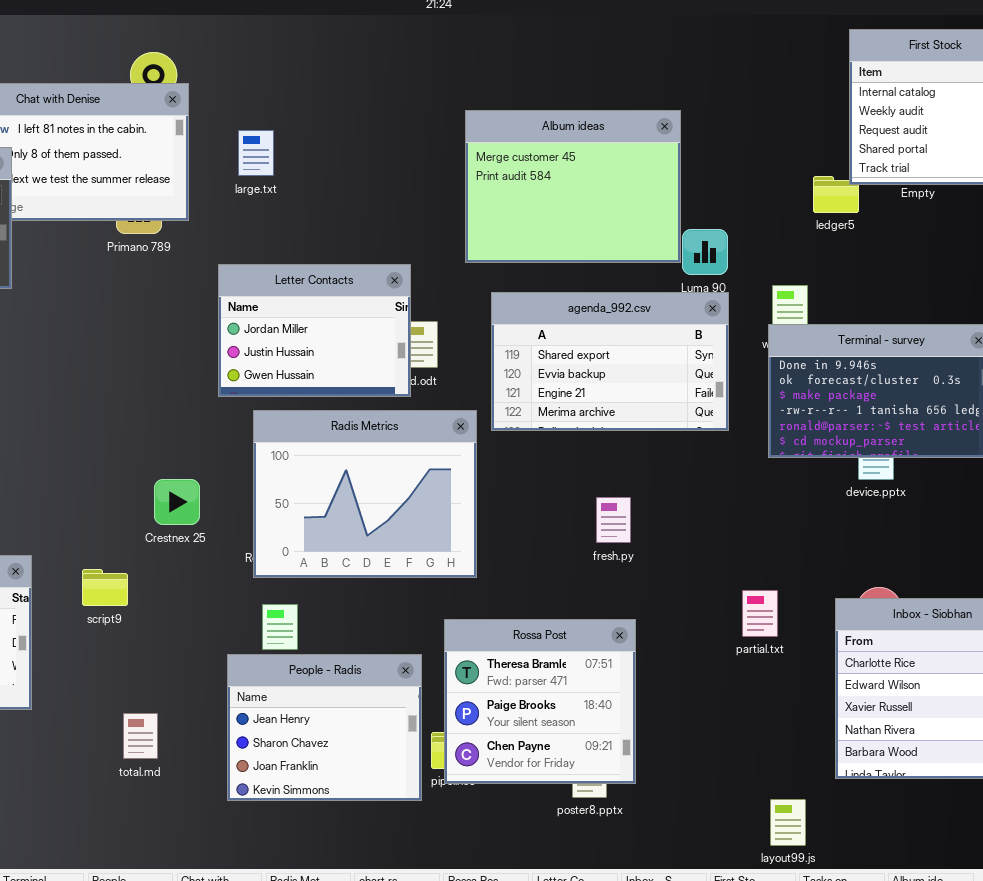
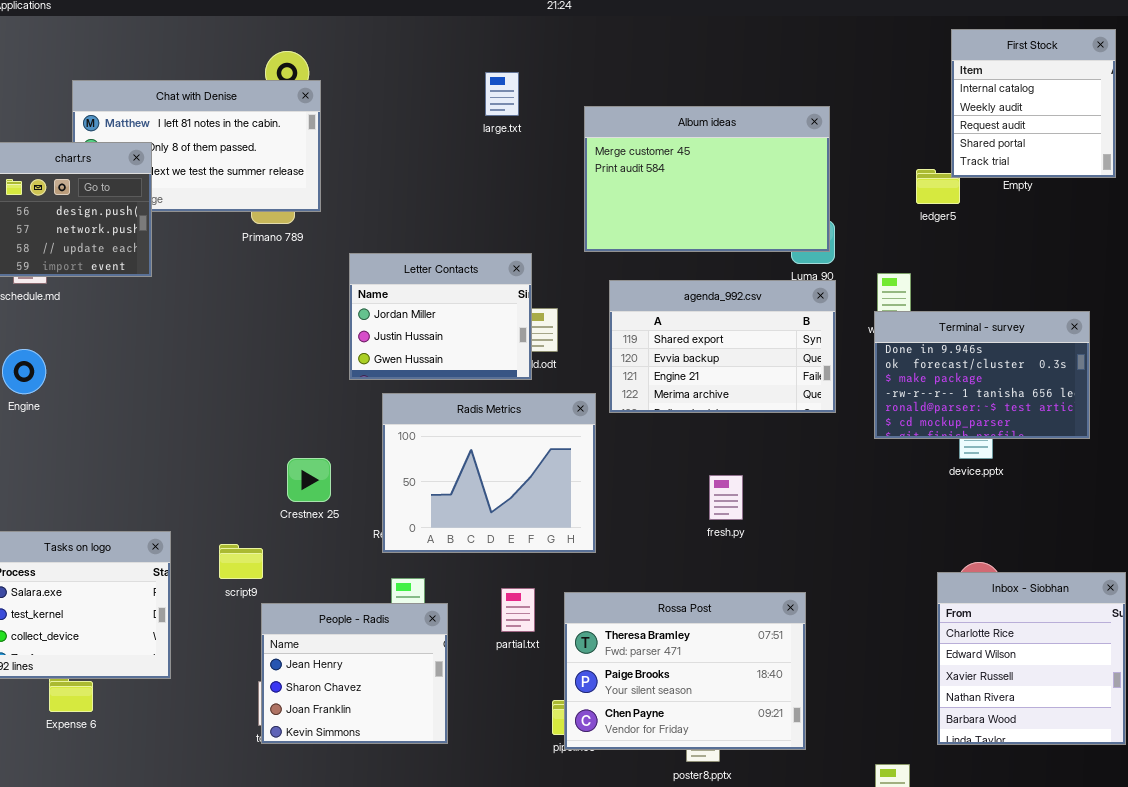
Album ideas: [465,110,681,263] -> [584,106,830,252], resized
large.txt: [238,130,274,176] -> [485,72,519,116], moved
partial.txt: [742,590,778,637] -> [501,588,535,632], moved
Rossa Post: [444,619,636,784] -> [564,592,806,750], resized
People - Radis: [227,654,422,801] -> [261,603,448,744], moved

